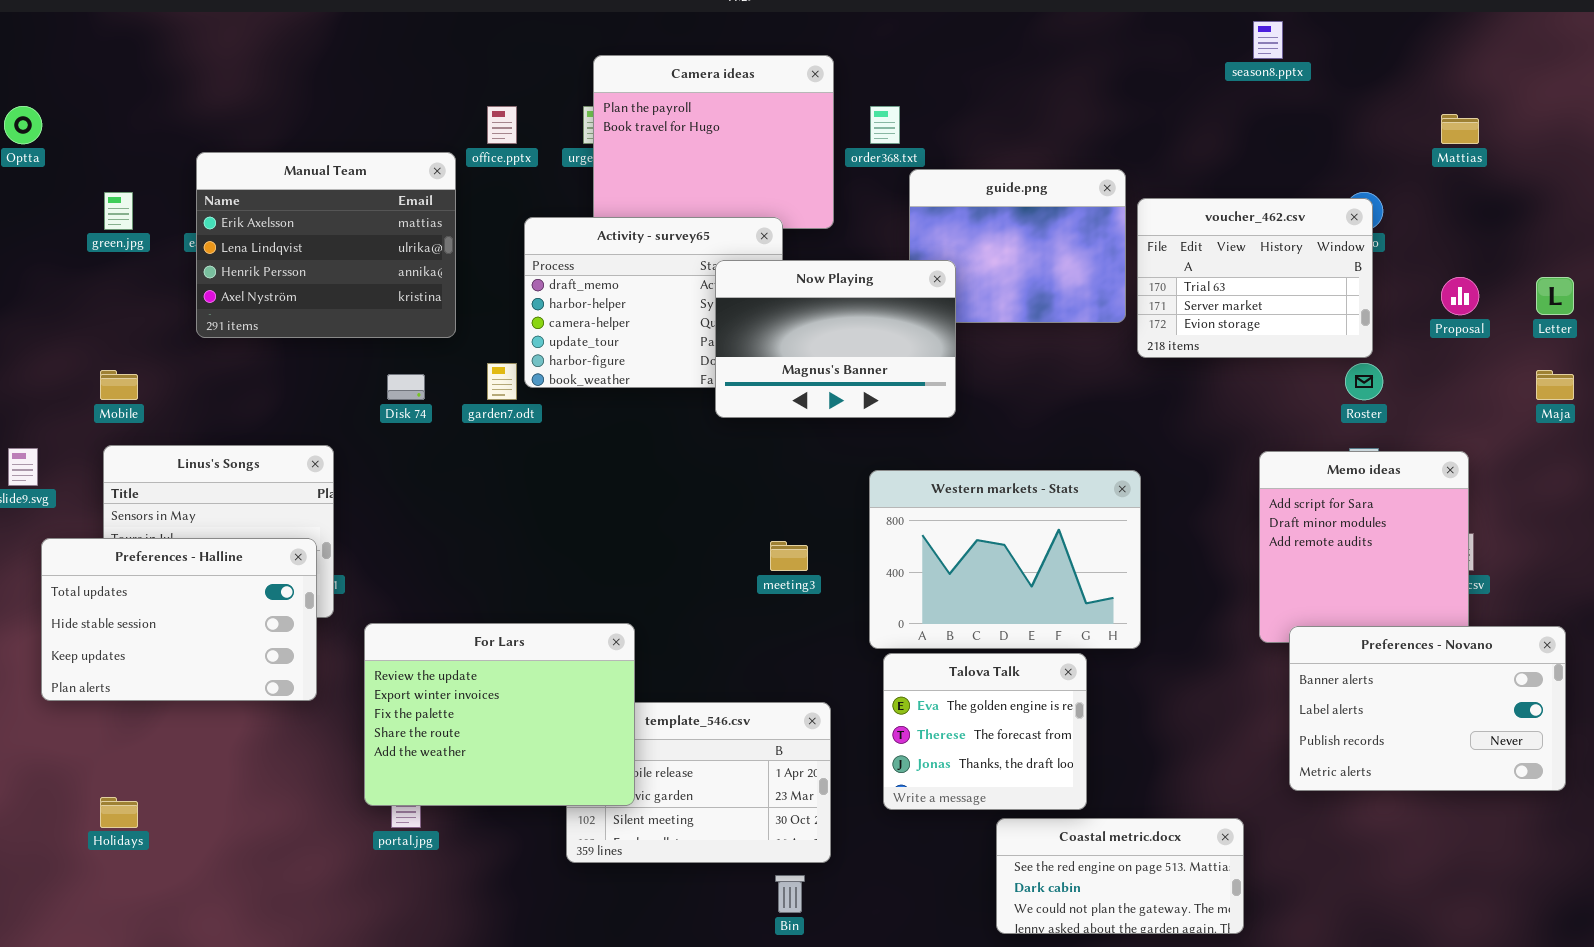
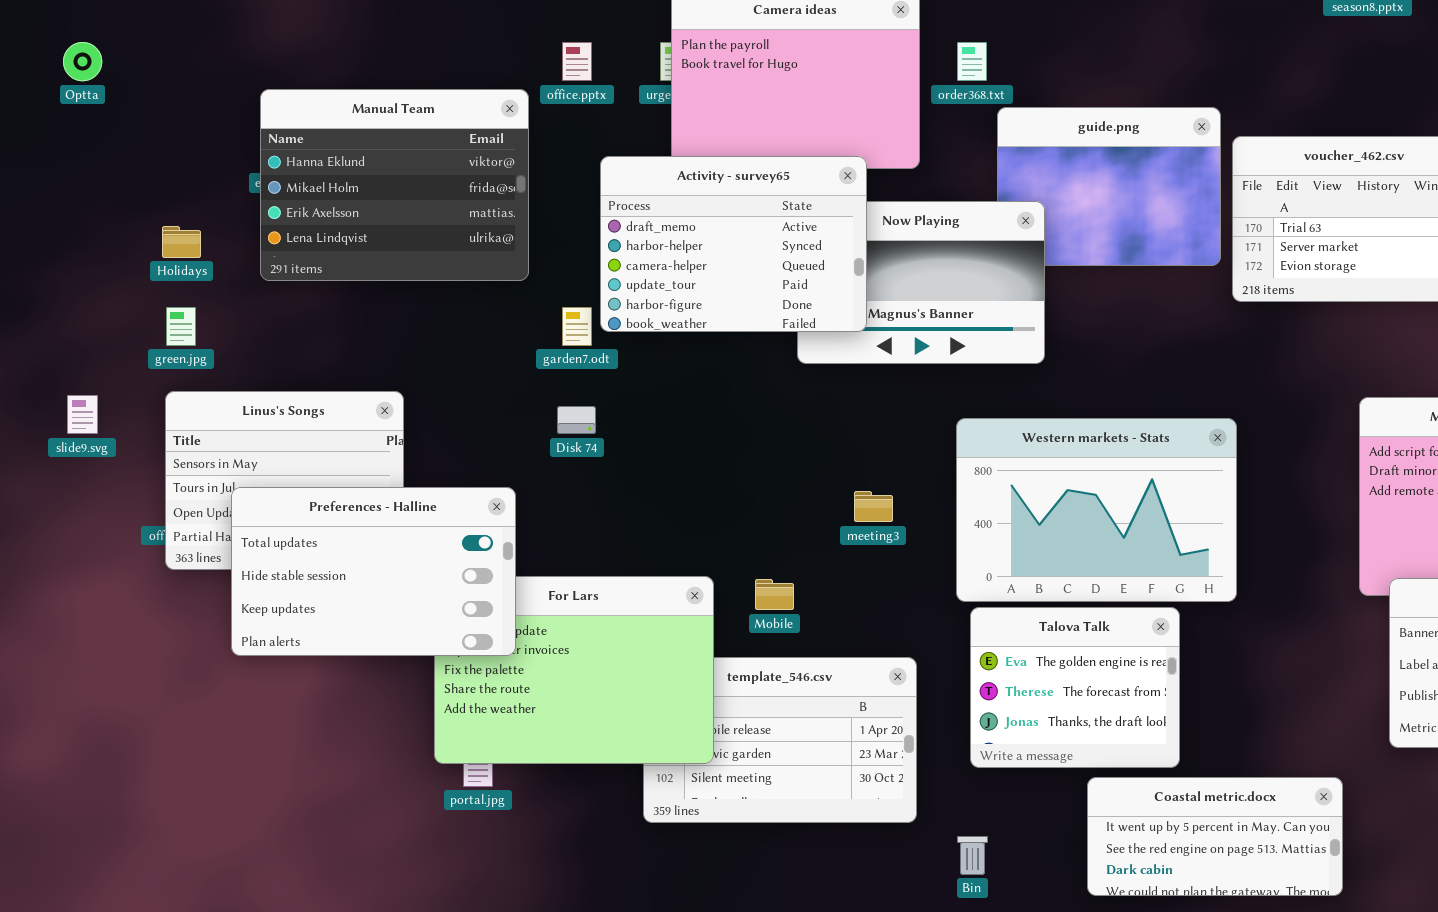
Manual Team: [196,152,456,338] -> [260,89,529,281], scrolled up 2 rows
green.jpg: [104,192,133,230] -> [166,307,196,346], moved
Activity - survey65: [524,217,783,388] -> [600,156,867,332], raised
Mobile: [100,370,138,400] -> [755,579,794,610], moved
Disk 74: [387,374,425,400] -> [557,406,596,434], moved
Preferences - Halline: [41,538,317,701] -> [231,487,516,656], moved
Holidays: [100,797,138,828] -> [162,226,201,258], moved
Coastal metric.docx: [996,818,1244,934] -> [1087,777,1343,896], scrolled up 1 row
Bin: [775,875,805,913] -> [957,836,988,875], moved

